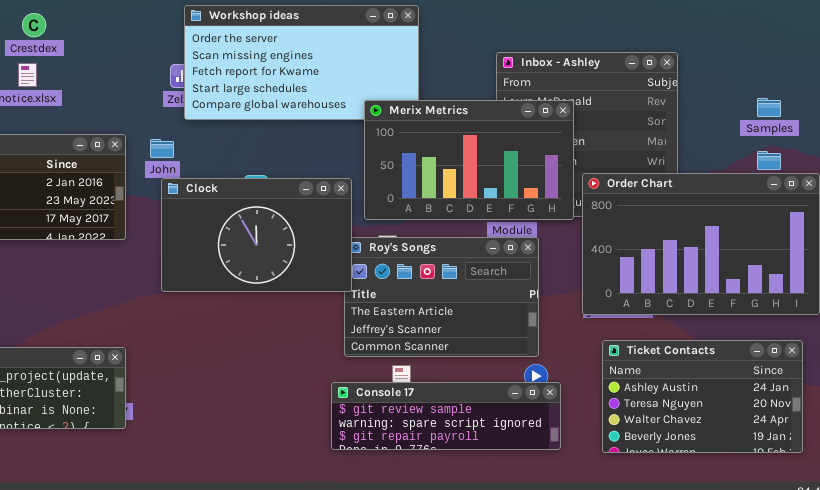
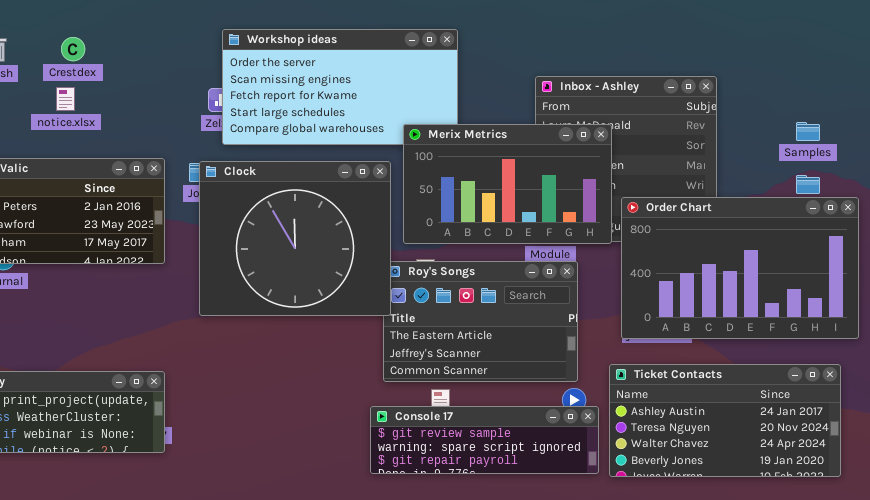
Clock: [161,178,352,292] -> [199,161,391,316], resized
Ticket Contacts: [602,340,803,453] -> [609,364,841,477], resized

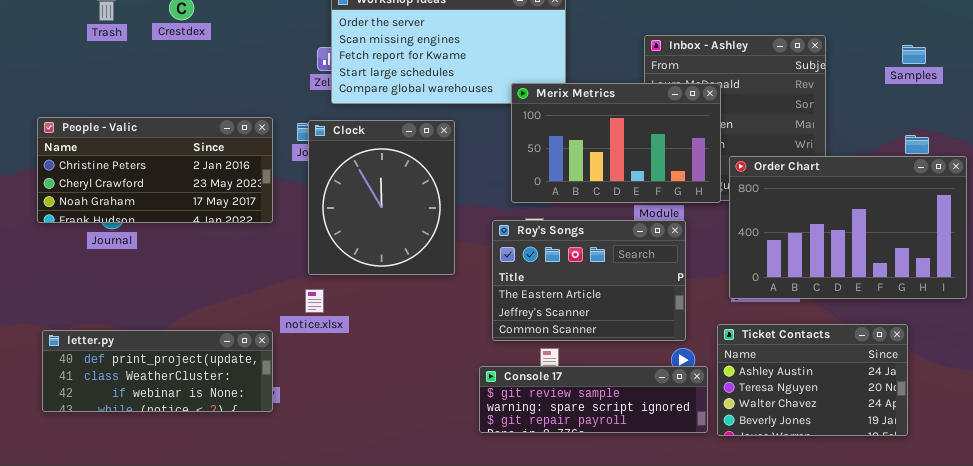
notice.xlsx: [56,87,75,111] -> [305,289,324,313], moved
Samples: [796,122,820,141] -> [902,45,926,64], moved
Clock: [199,161,391,316] -> [308,120,455,275], resized
Ticket Contacts: [609,364,841,477] -> [717,324,908,436], resized

